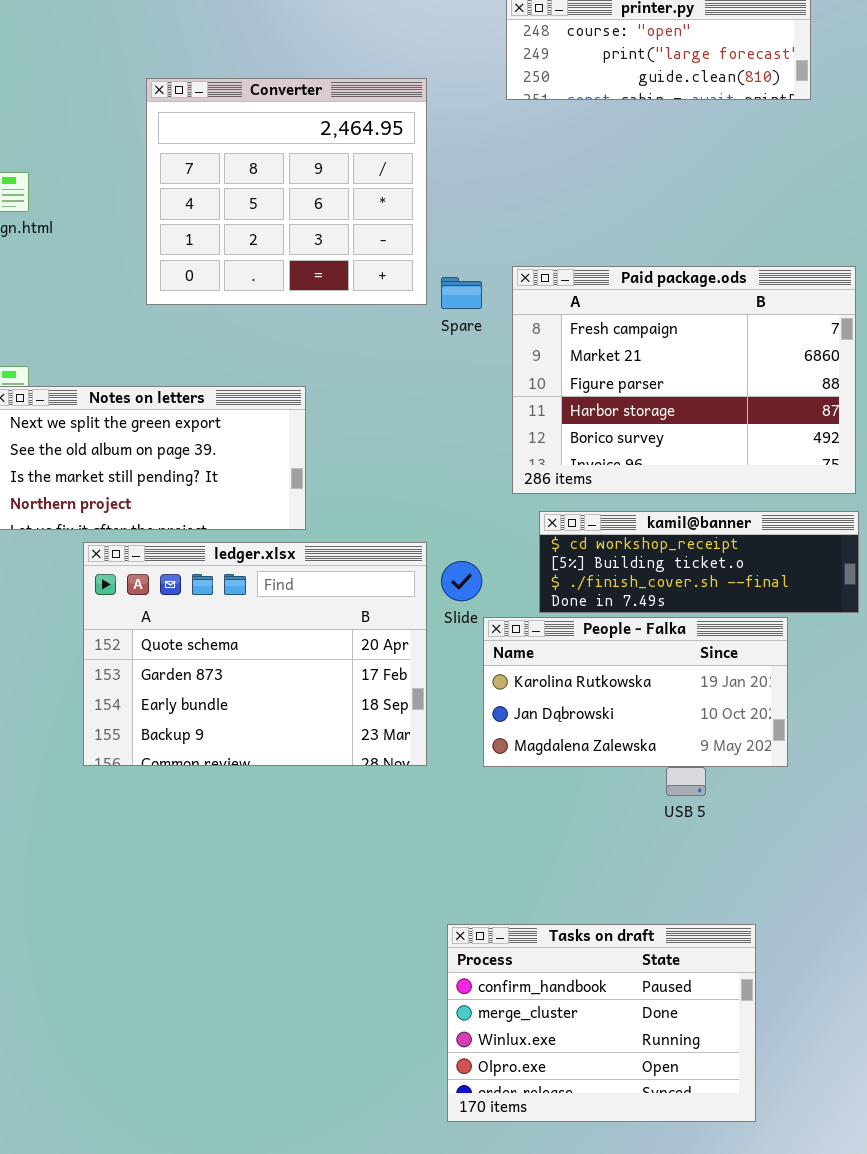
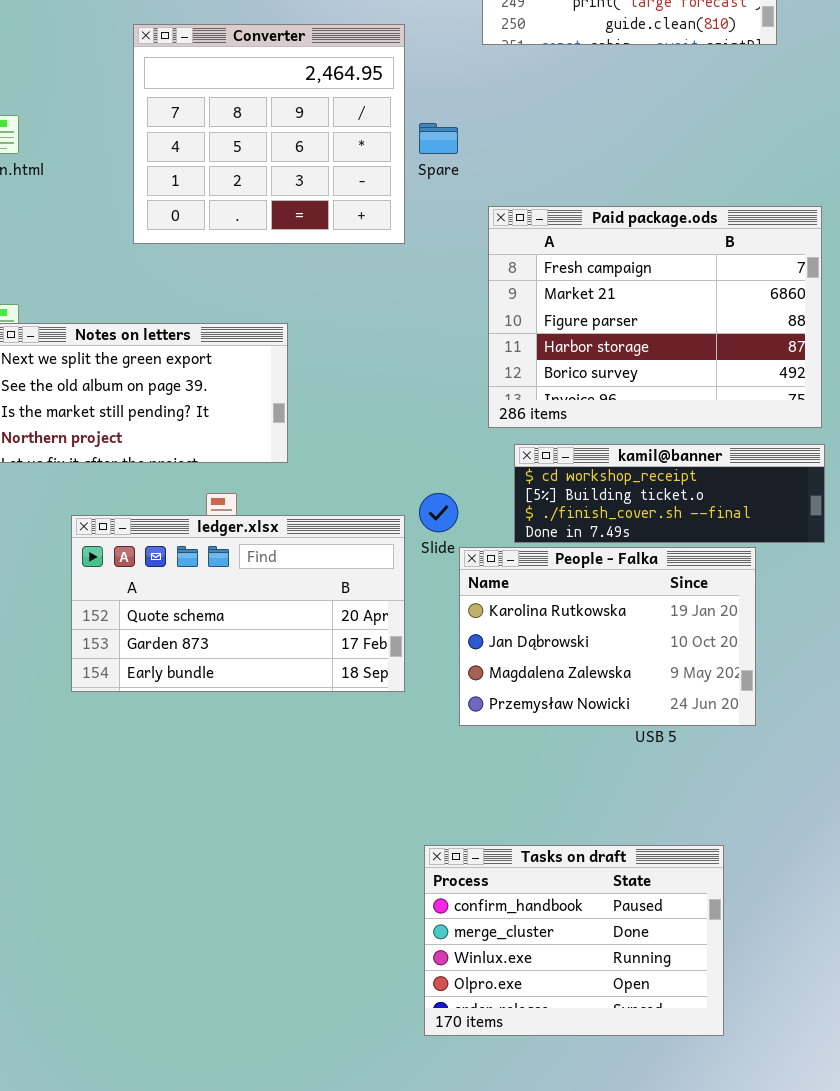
Spare: [441,277,482,309] -> [419,123,458,154], moved
ledger.xlsx: [83,542,427,766] -> [71,515,405,692], resized
People - Falka: [483,617,788,767] -> [459,547,756,726], resized

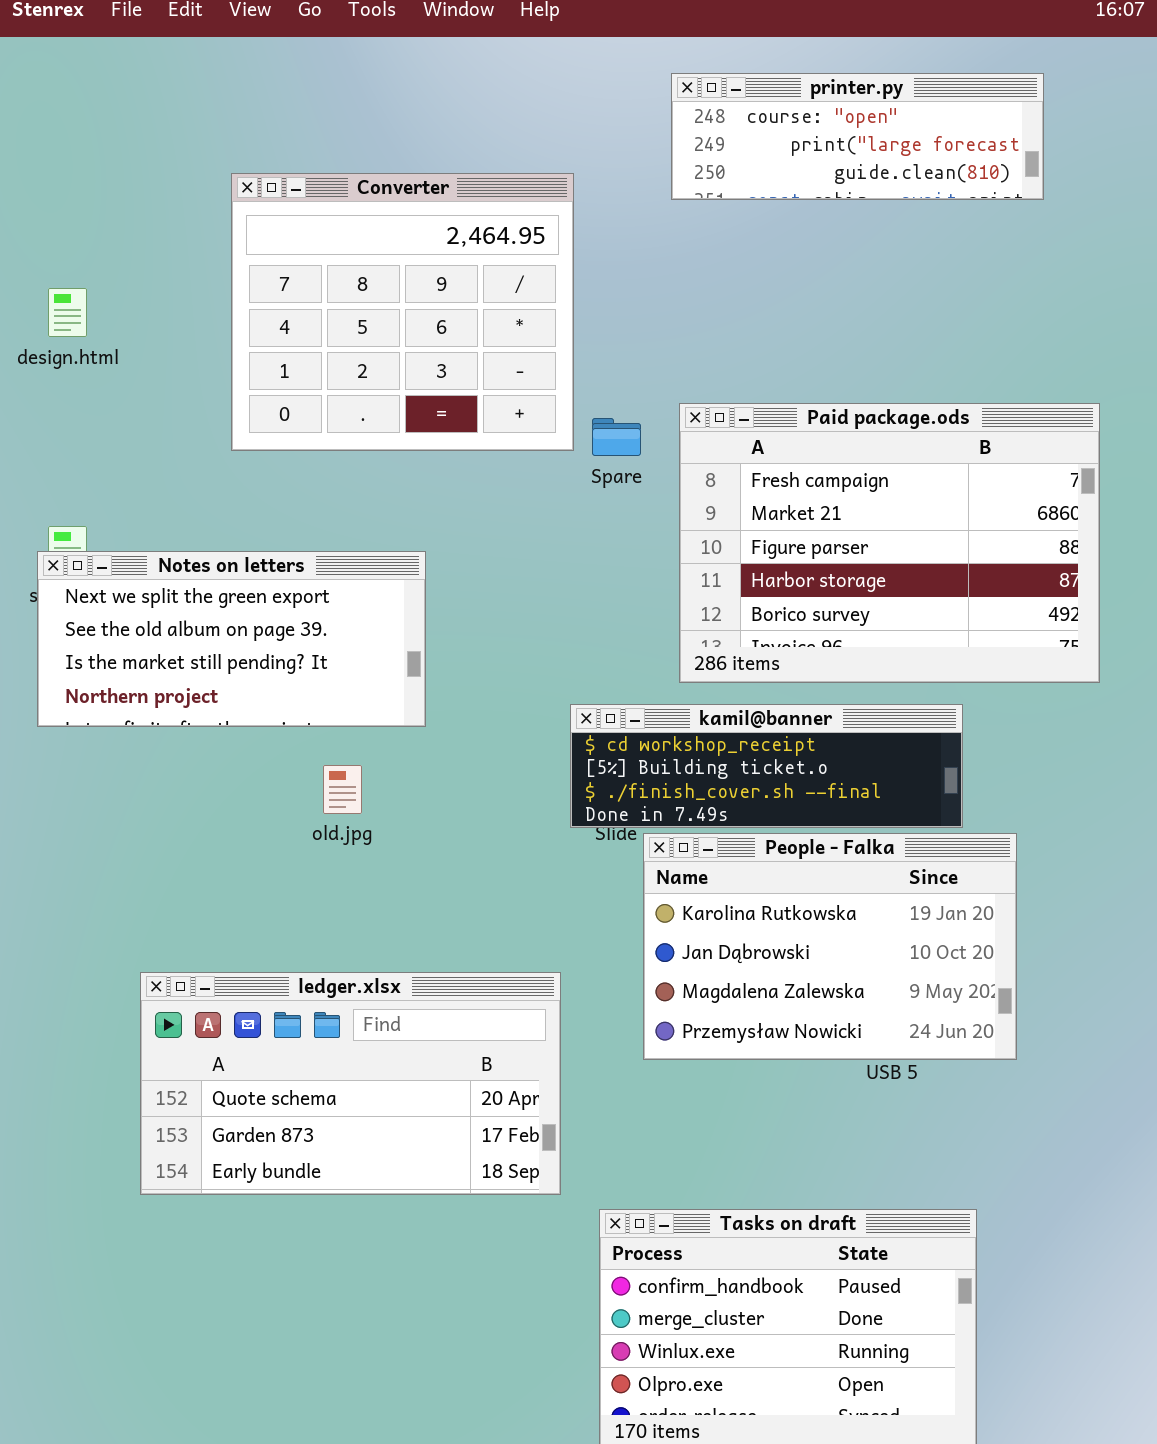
Spare: [419,123,458,154] -> [592,418,641,456], moved
kamil@banner: [514,444,825,543] -> [570,704,963,828], moved
ledger.xlsx: [71,515,405,692] -> [140,972,561,1195], moved

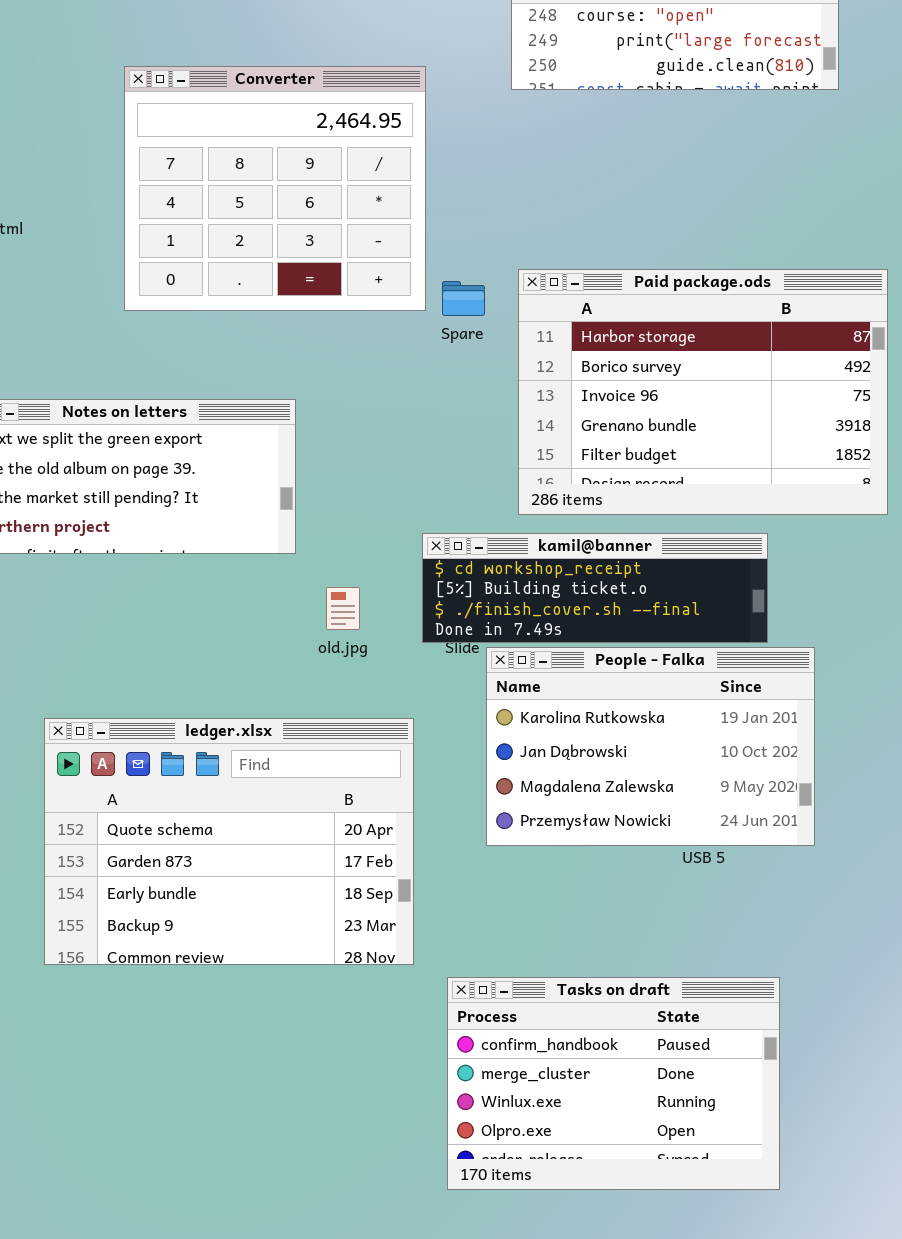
Paid package.ods: [679,403,1100,683] -> [518,269,888,515], scrolled down 3 rows
old.jpg: [323,765,362,814] -> [326,587,360,630], moved
ledger.xlsx: [140,972,561,1195] -> [44,718,414,965], resized

